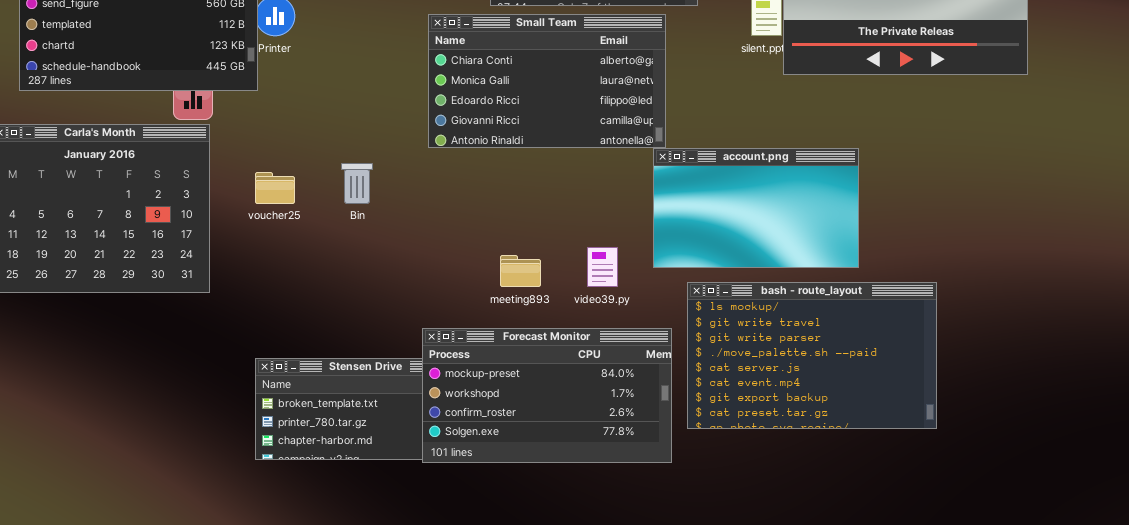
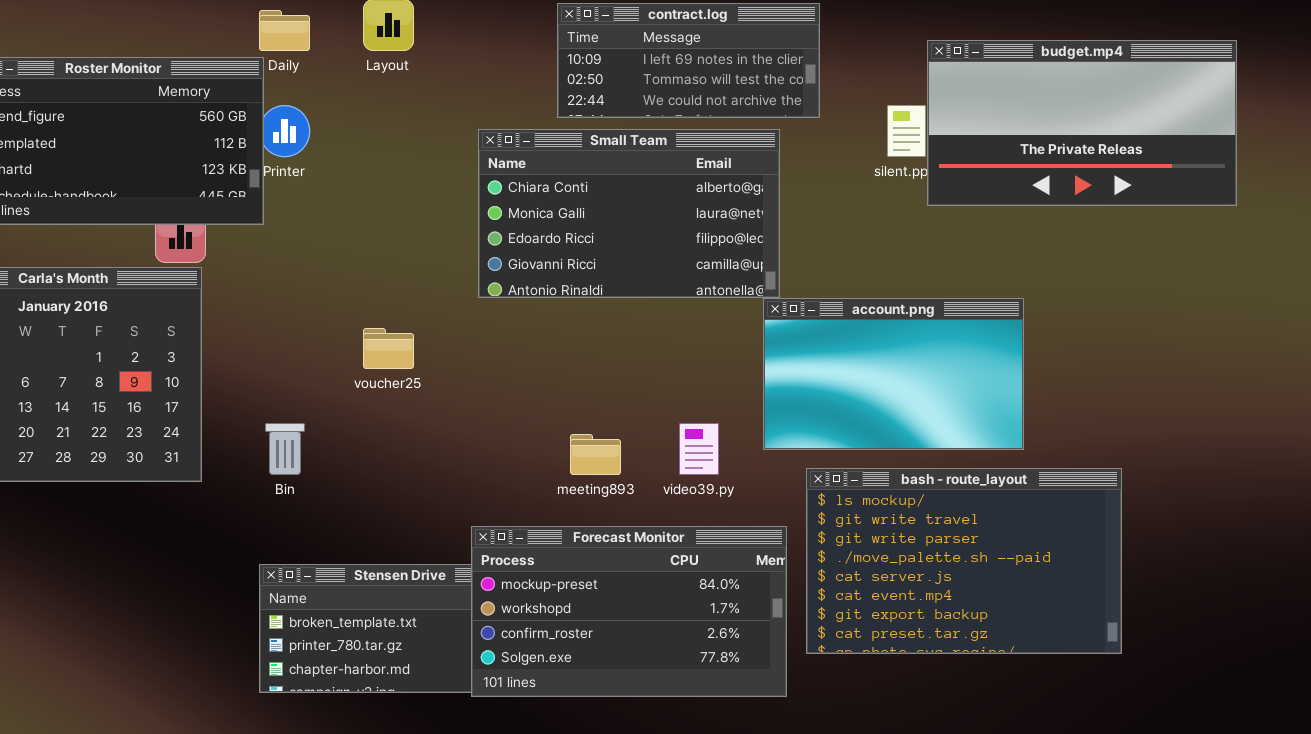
Bin: [341,163,373,204] -> [265,423,305,475], moved
voucher25: [255,172,295,204] -> [363,328,414,369], moved

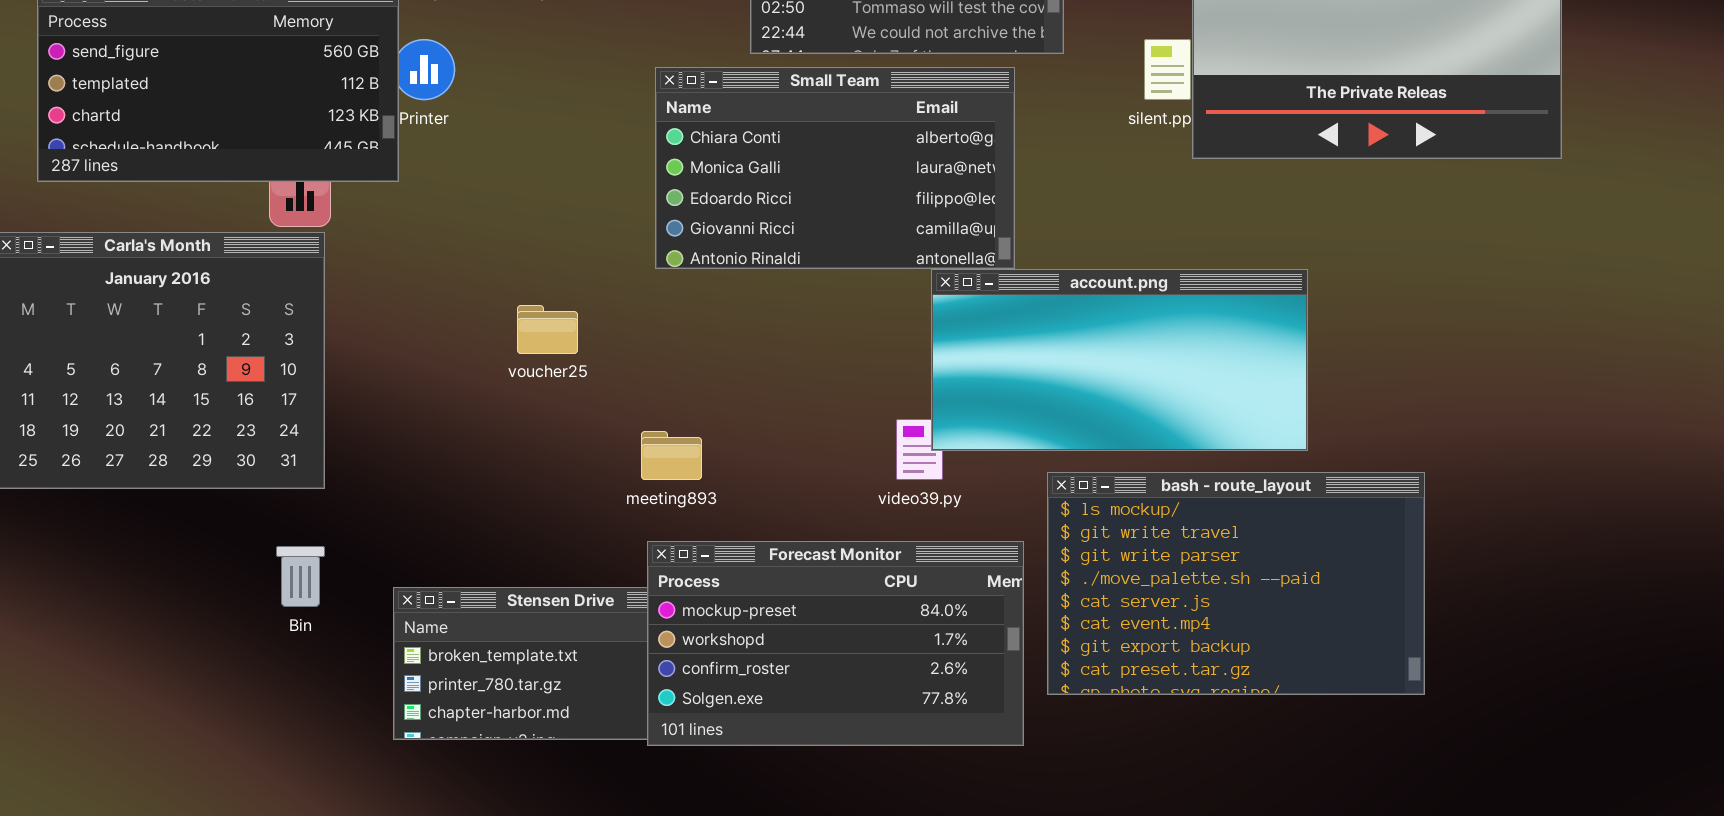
account.png: [763,298,1024,450] -> [931,269,1308,451], resized
Bin: [265,423,305,475] -> [276,546,325,607], moved
meeting893: [570,434,621,475] -> [641,431,702,480], moved

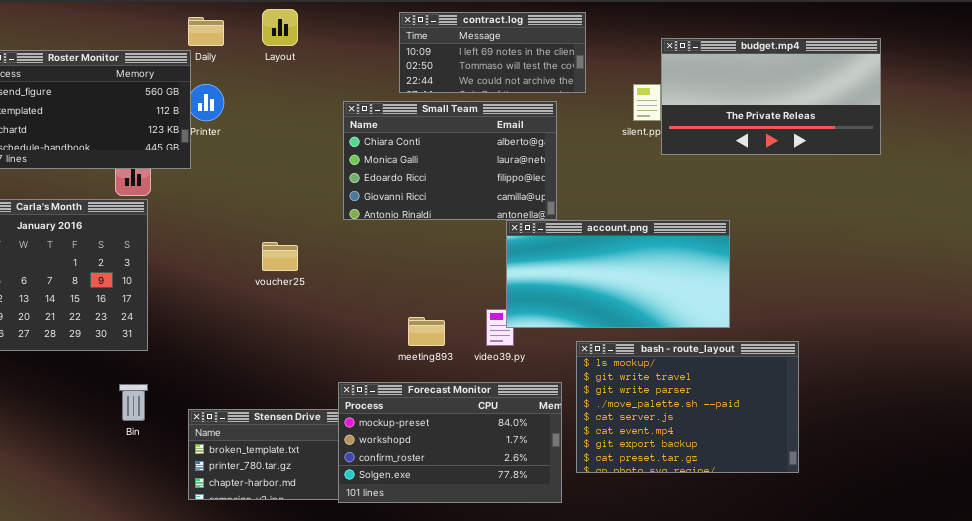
meeting893: [641,431,702,480] -> [408,317,445,346], moved

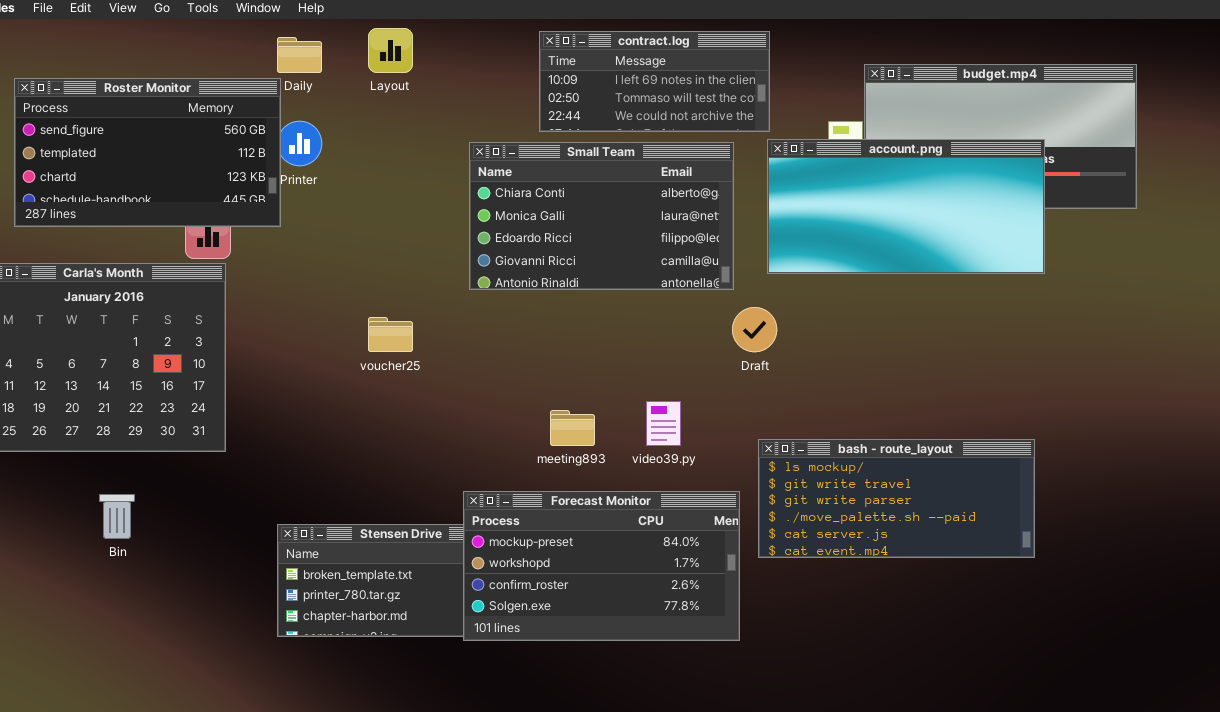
account.png: [506,220,730,328] -> [767,139,1045,274], moved
bash - route_layout: [576,341,799,473] -> [758,439,1035,558], resized
Bin: [119,384,148,421] -> [99,494,135,539], moved

